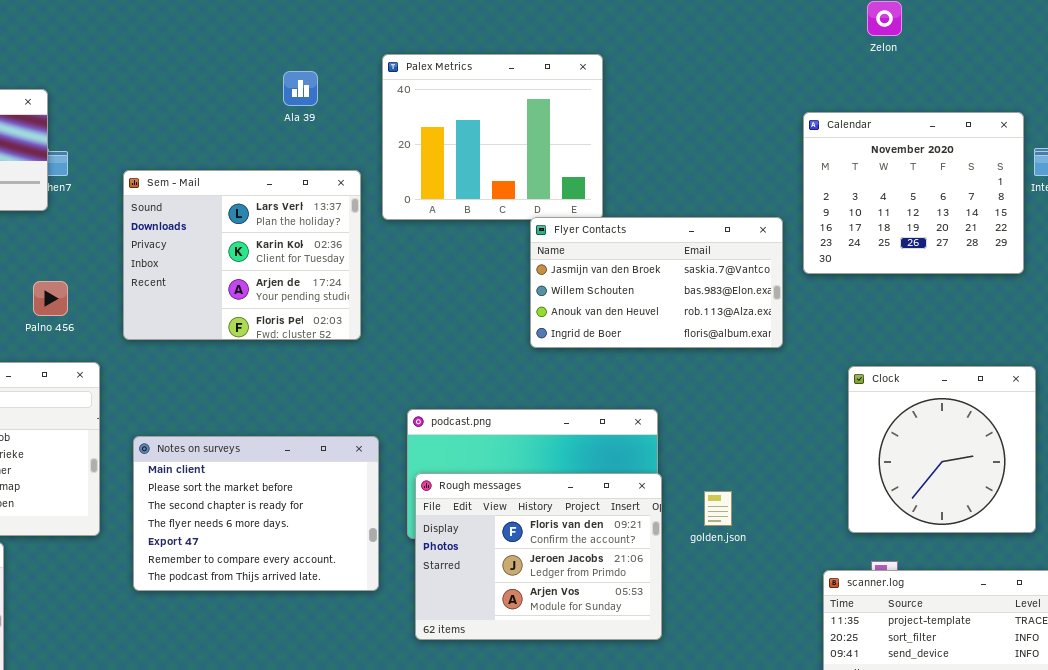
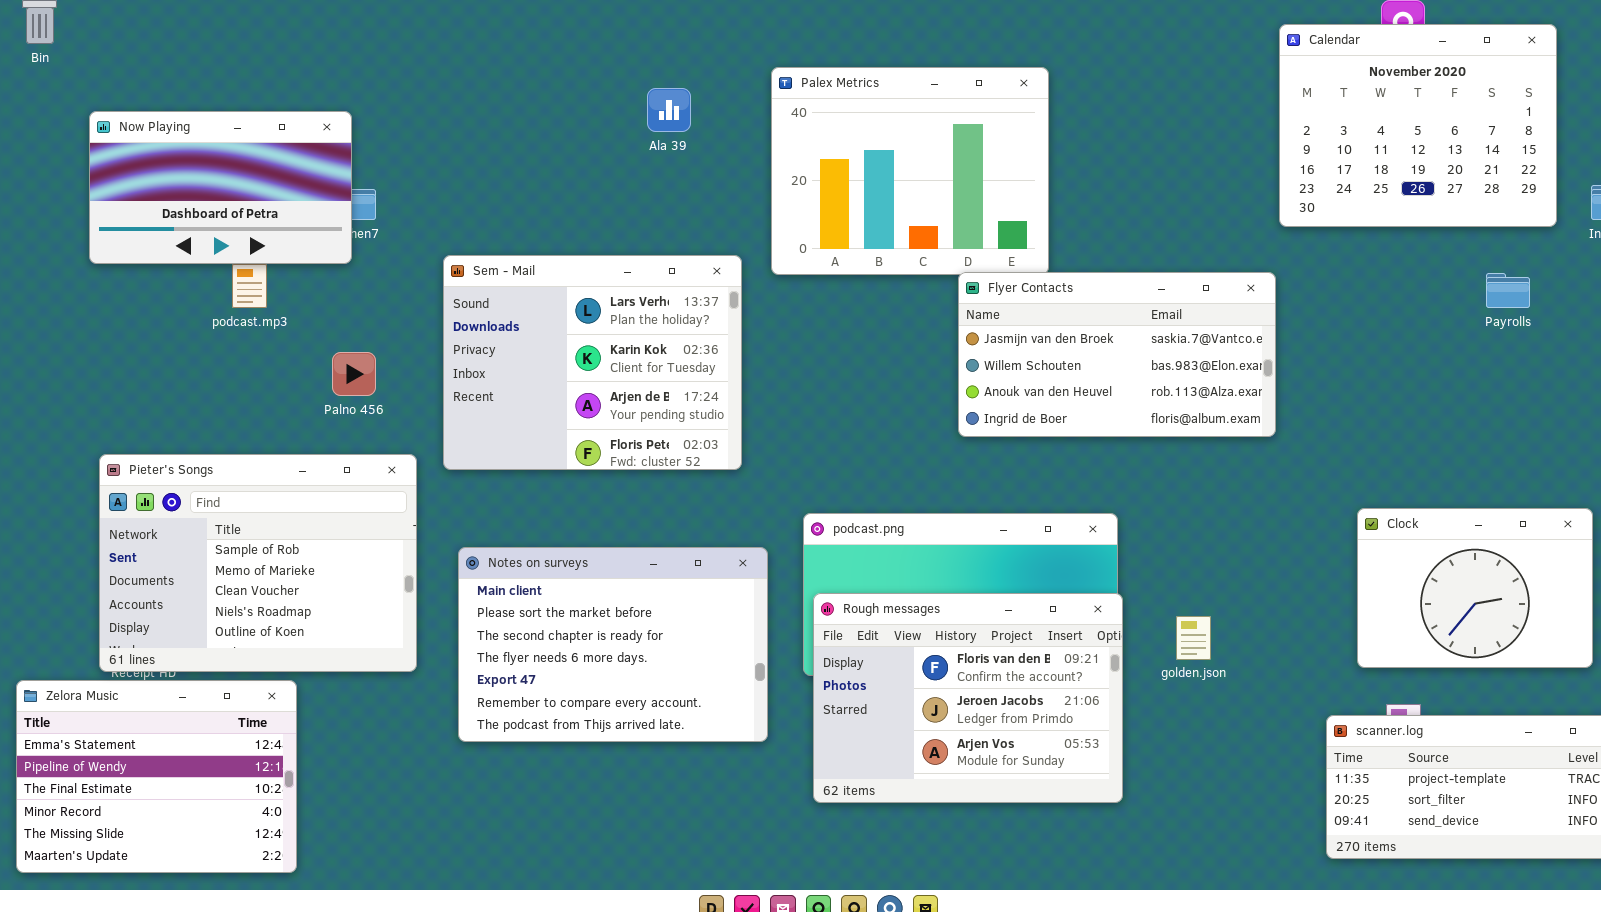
Calendar: [803,112,1024,274] -> [1279,24,1557,227], moved
Sem - Mail: [123,170,361,340] -> [443,255,742,470], moved
Clock: [848,366,1036,533] -> [1357,508,1593,668], resized

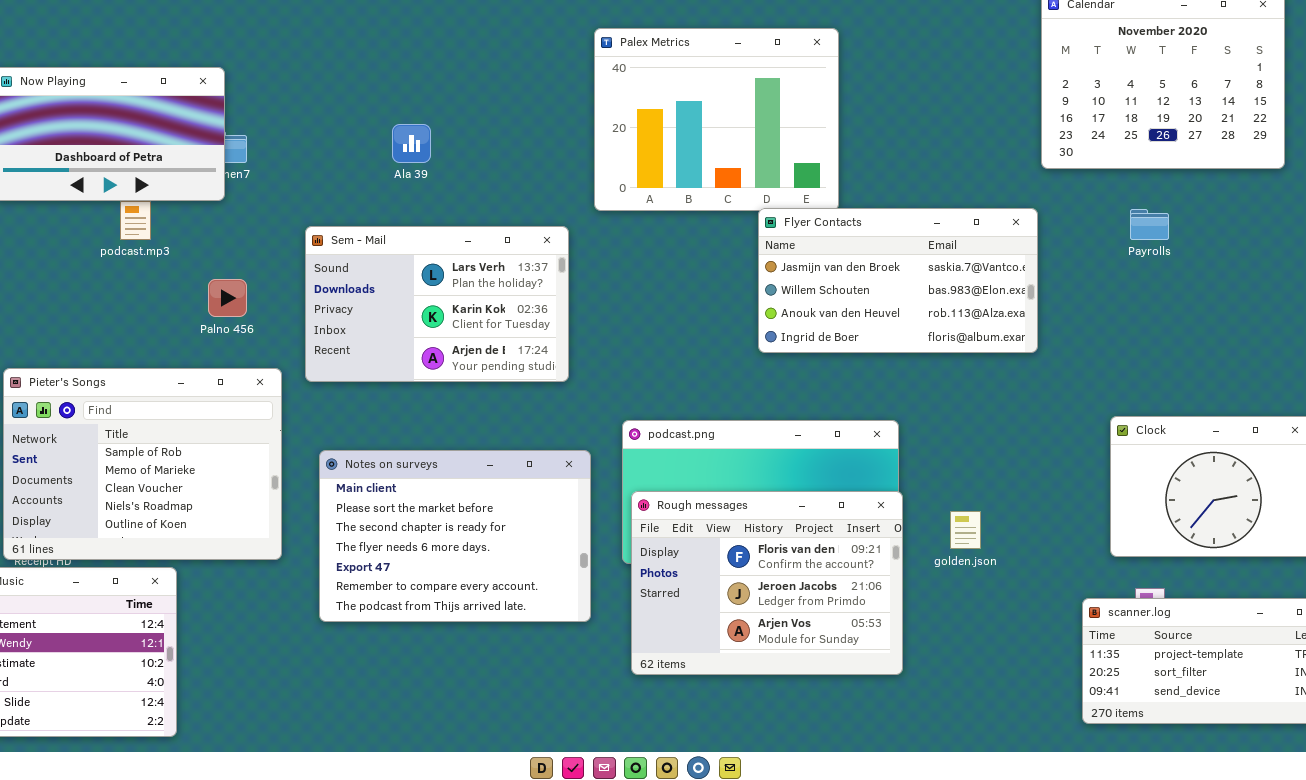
Ala 39: [647,88,691,132] -> [392,124,431,163], moved
Sem - Mail: [443,255,742,470] -> [305,226,569,382], resized
Payrolls: [1486,273,1530,308] -> [1130,209,1169,240], moved

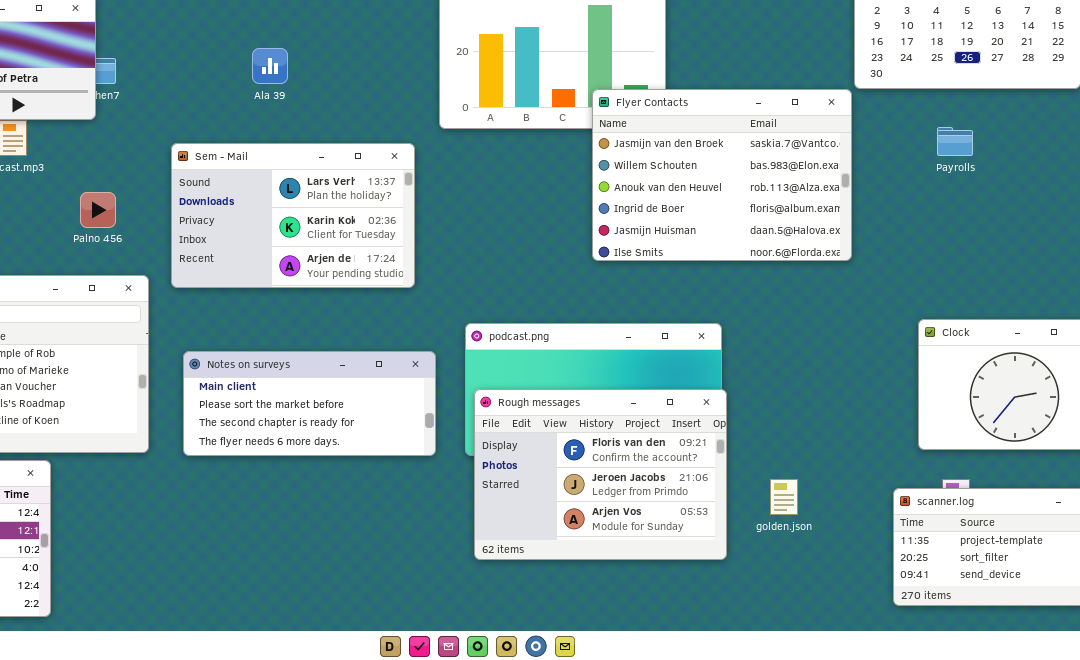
Flyer Contacts: [758,208,1038,353] -> [592,89,852,261], resized
Notes on surveys: [319,450,591,622] -> [183,351,436,456], resized
golden.json: [950,511,981,549] -> [770,479,798,515], moved

